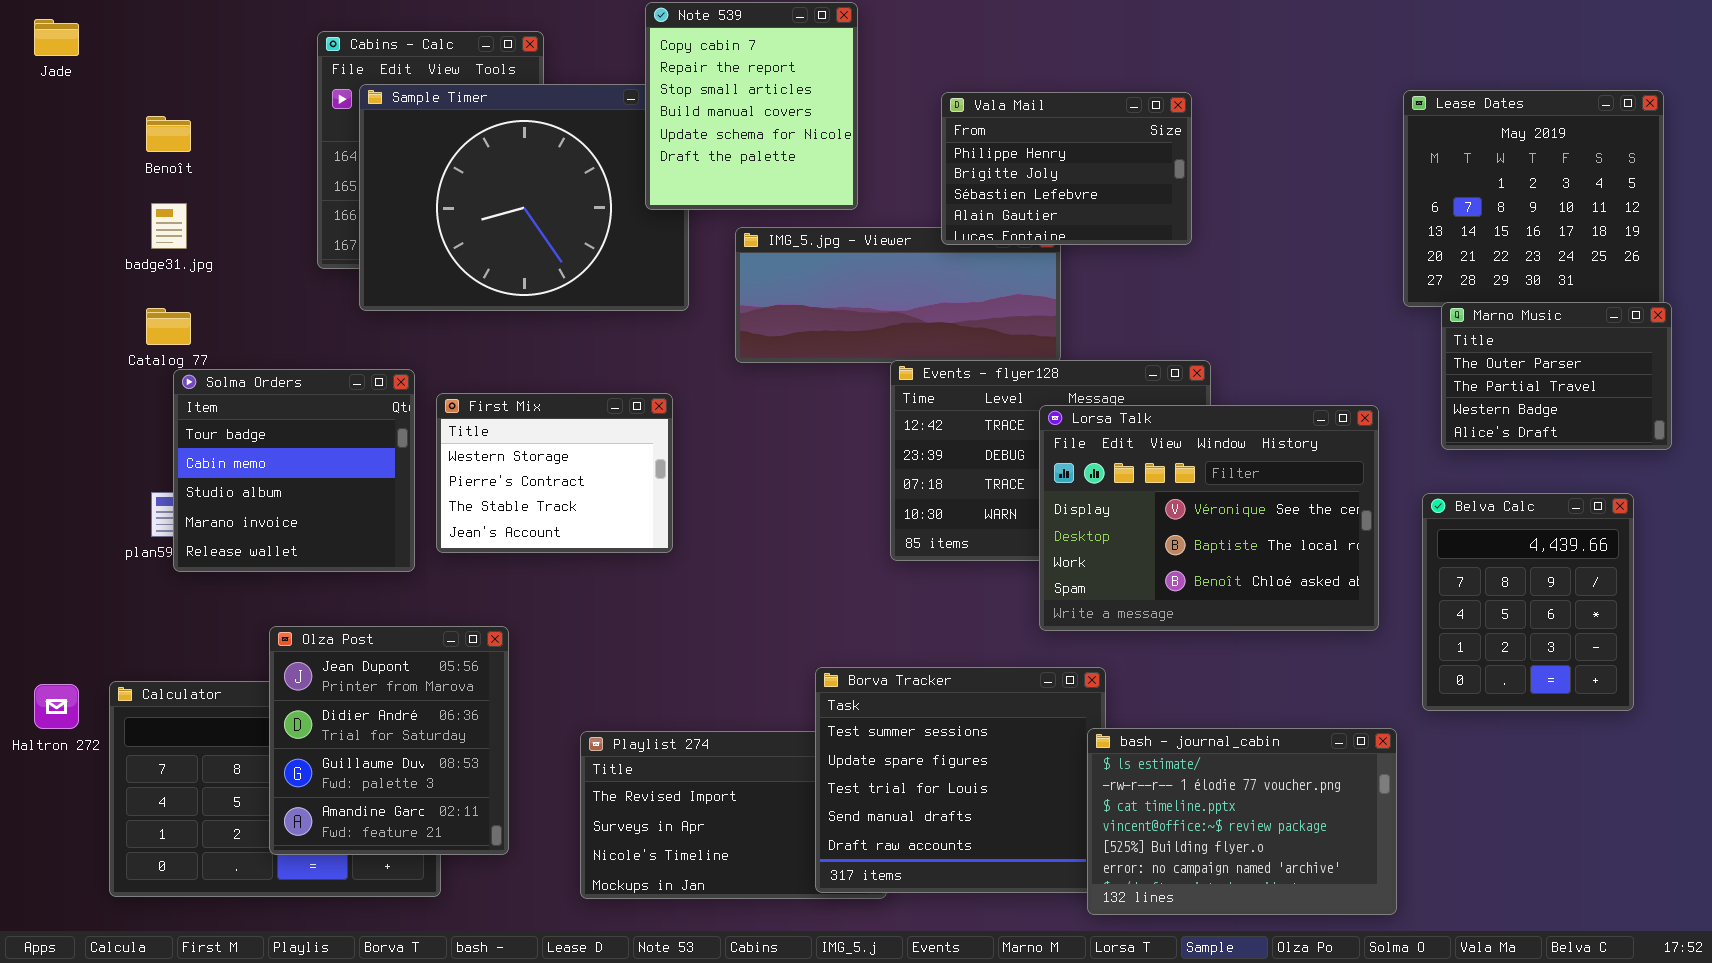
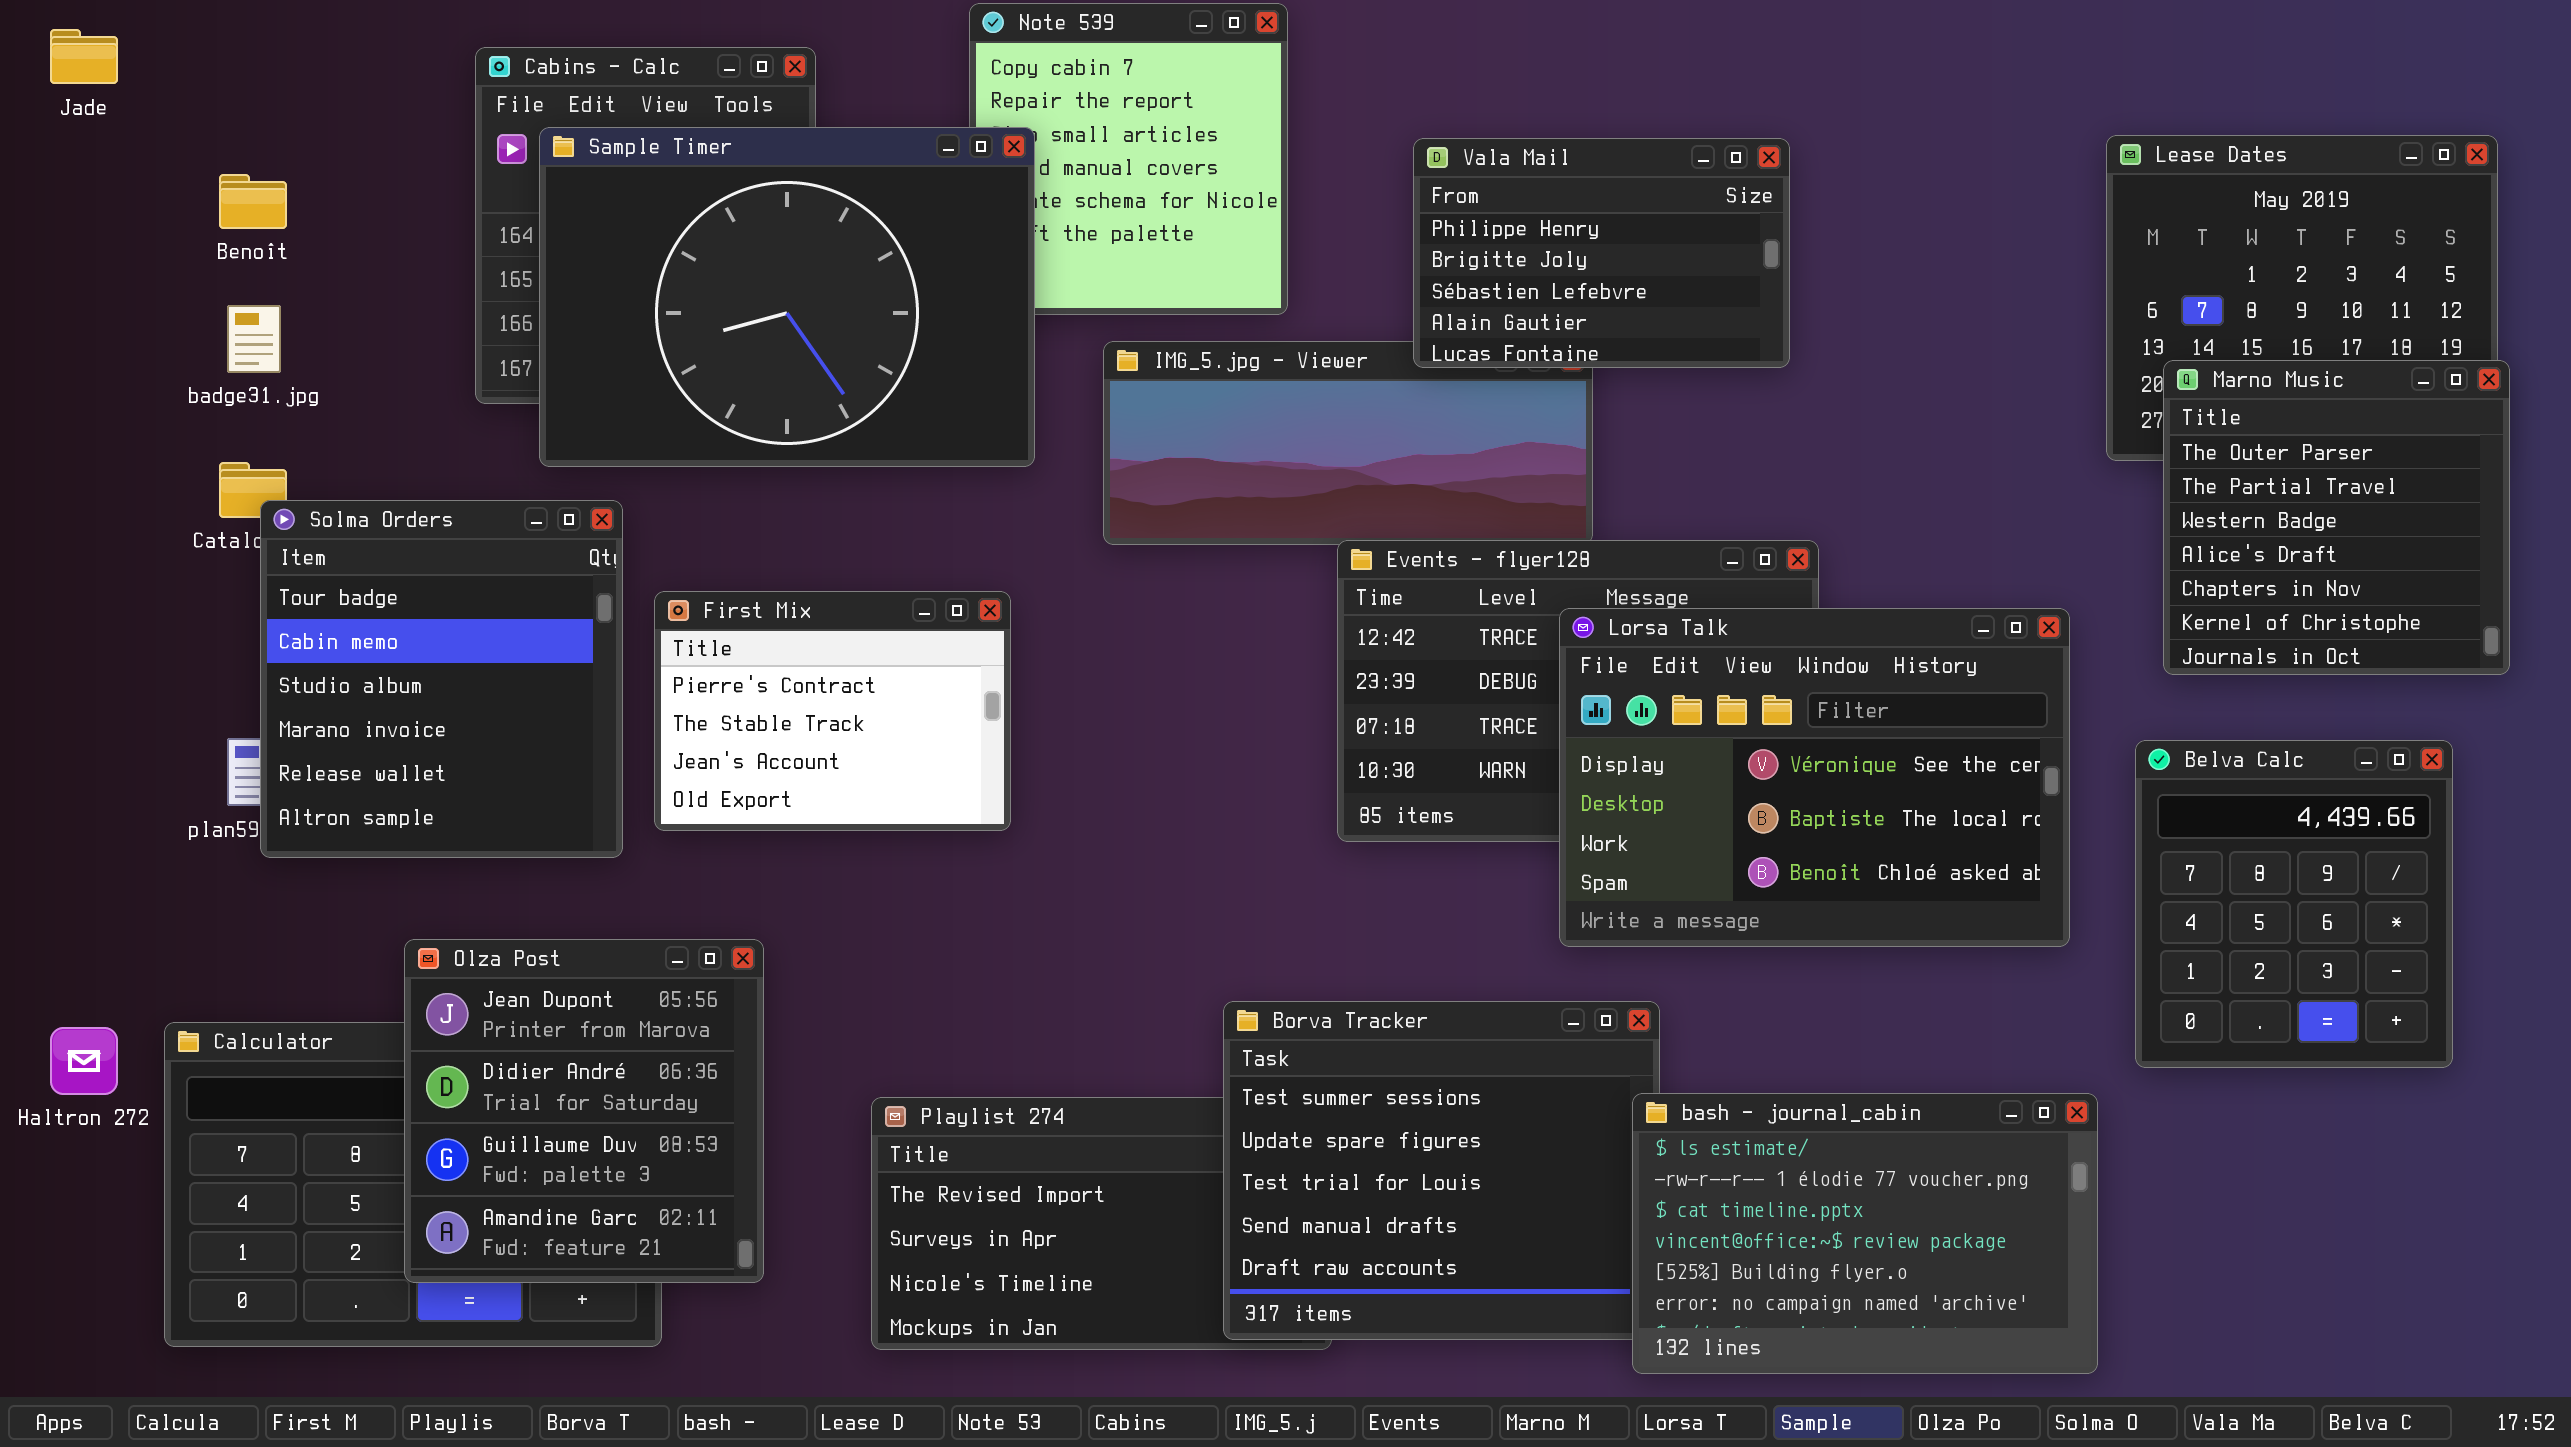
Sample Timer: [359,84,689,311] -> [539,127,1035,467], raised
Marno Music: [1441,302,1672,450] -> [2163,360,2510,675], resized
Solma Orders: [173,369,415,572] -> [260,500,623,858], resized
First Mix: [436,393,673,553] -> [654,591,1011,831], scrolled down 1 row

